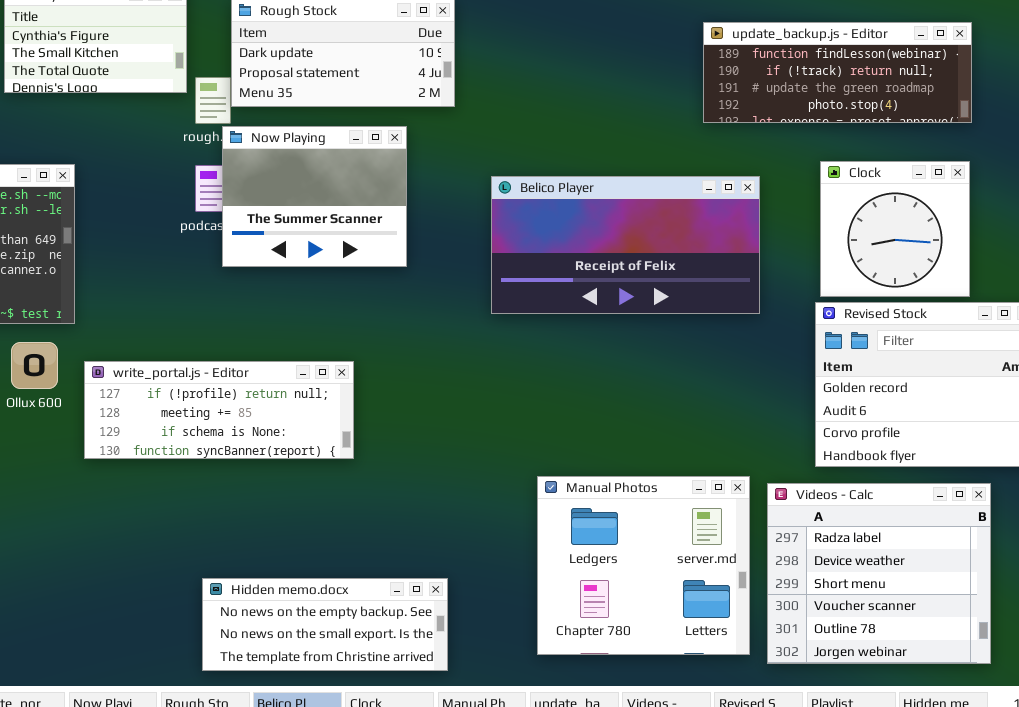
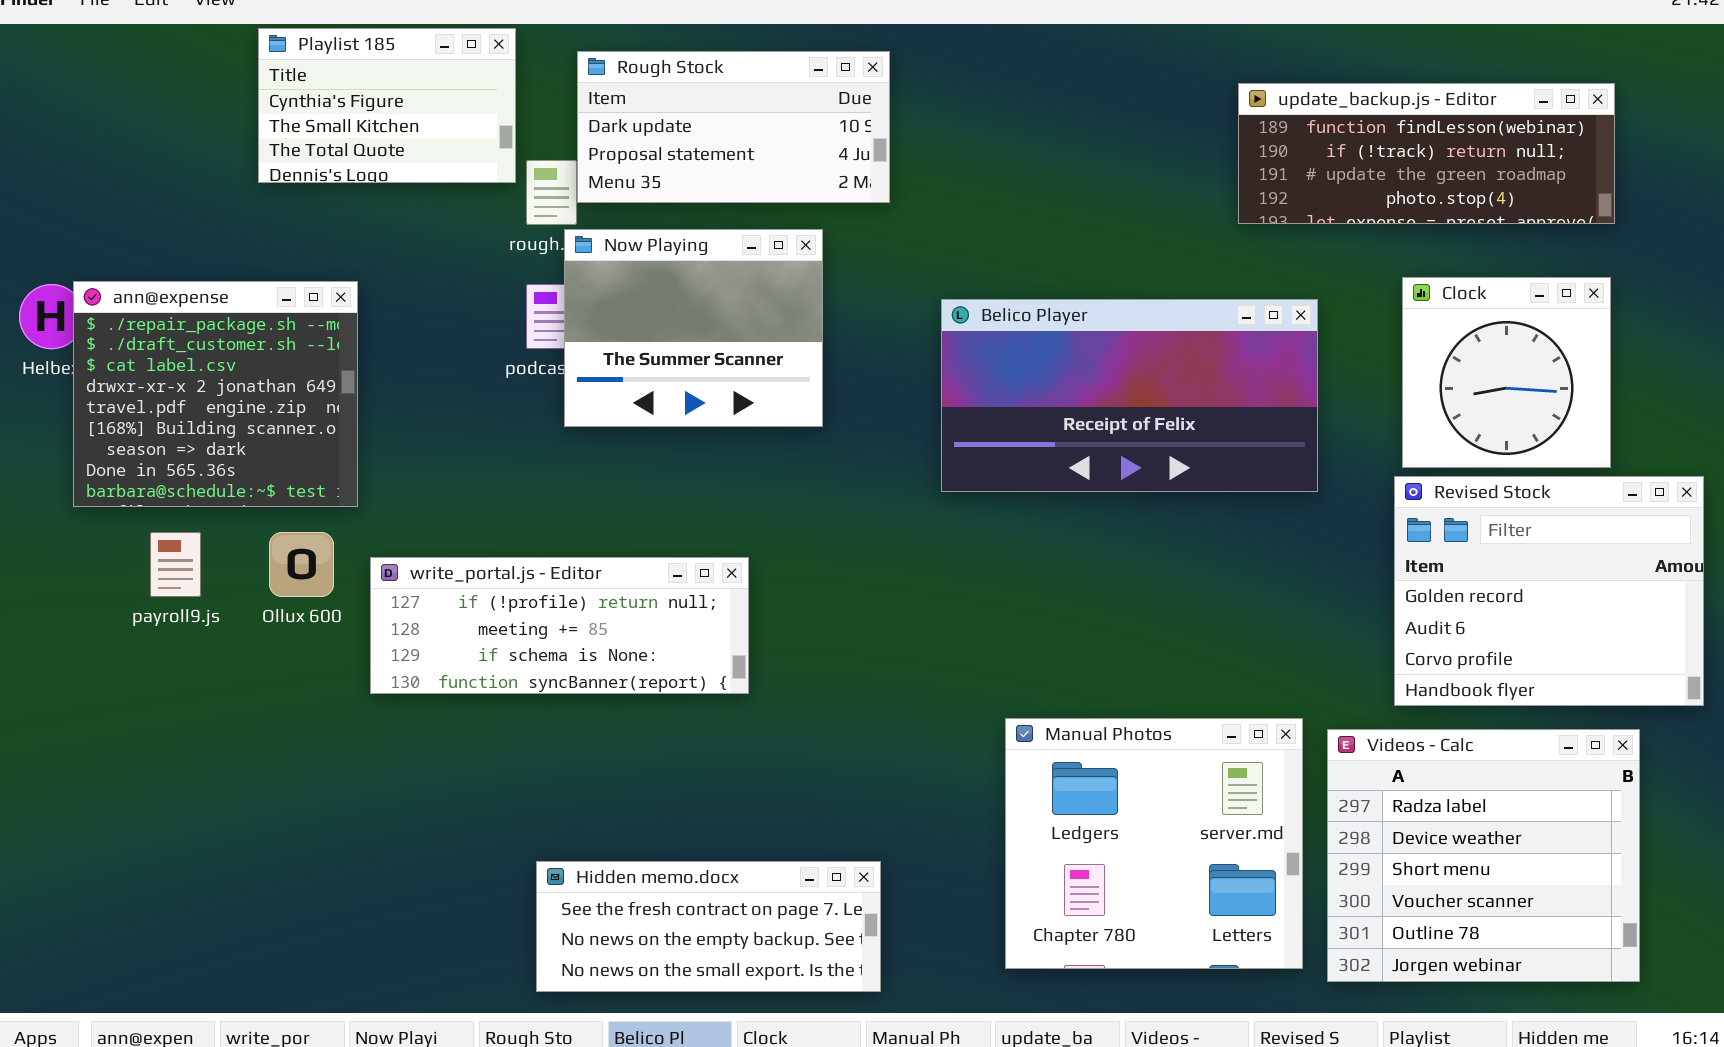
Hidden memo.docx: [202,578,448,671] -> [536,861,881,992], scrolled up 1 row

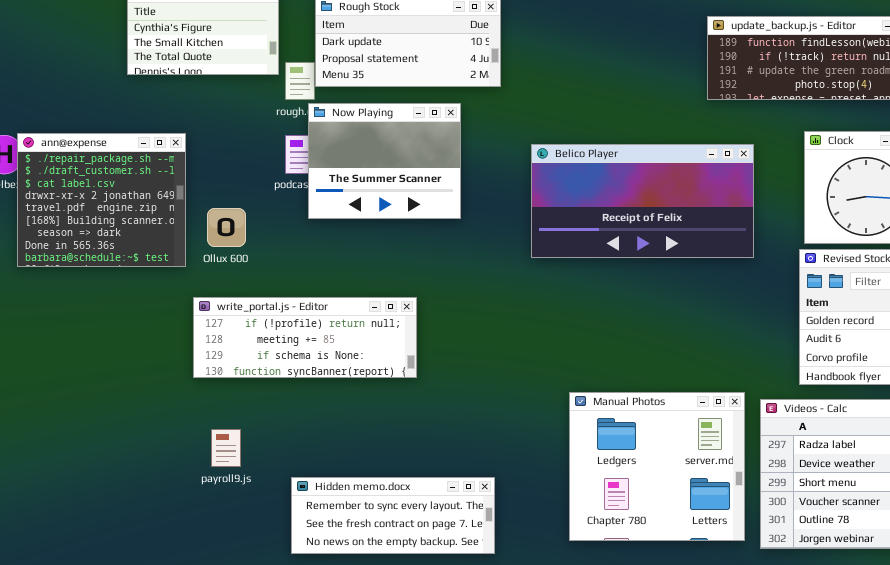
payroll9.js: [150,532,201,597] -> [211,429,241,467], moved
Ollux 600: [269,532,334,597] -> [207,208,246,247], moved
Hidden memo.docx: [536,861,881,992] -> [291,477,495,554], scrolled up 1 row

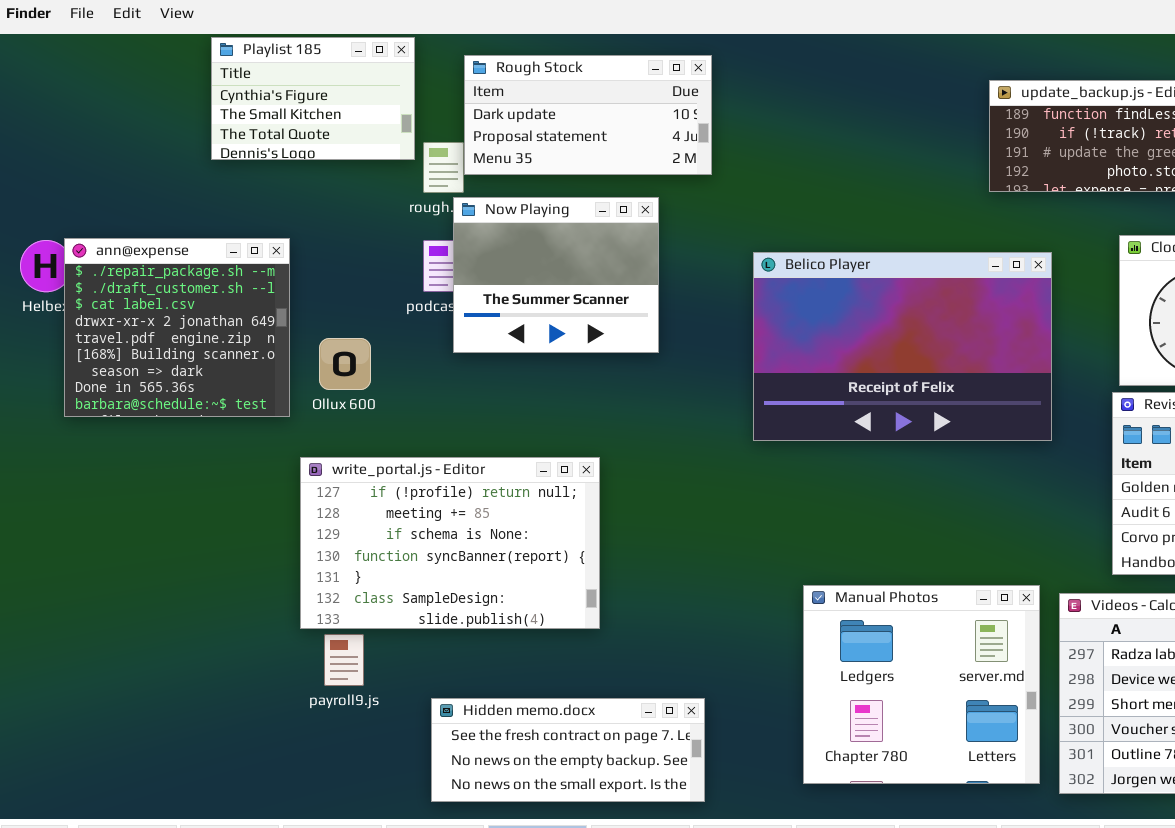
Belico Player: [531,144,754,258] -> [753,252,1052,441], resized
write_portal.js - Editor: [193,297,417,378] -> [300,457,600,629], resized
Hidden memo.docx: [291,477,495,554] -> [431,698,705,802], scrolled down 1 row

